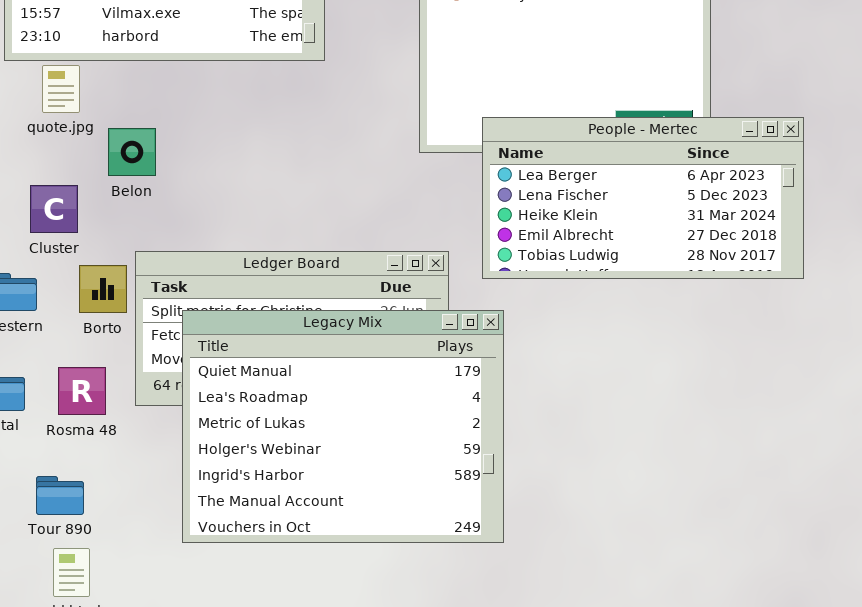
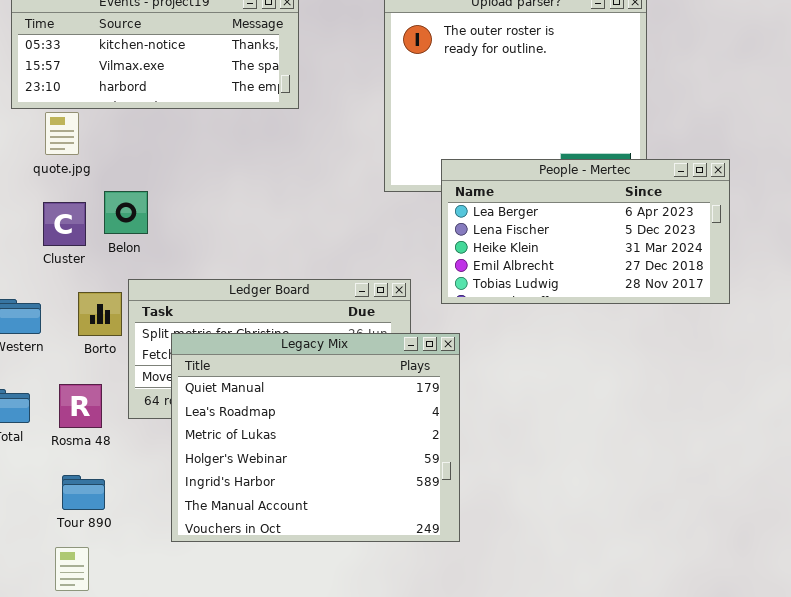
Belon: [108,128,156,176] -> [104,191,148,234], moved
Cluster: [30,185,78,233] -> [43,202,86,246], moved
Tour 890: [36,476,84,515] -> [62,475,105,510], moved

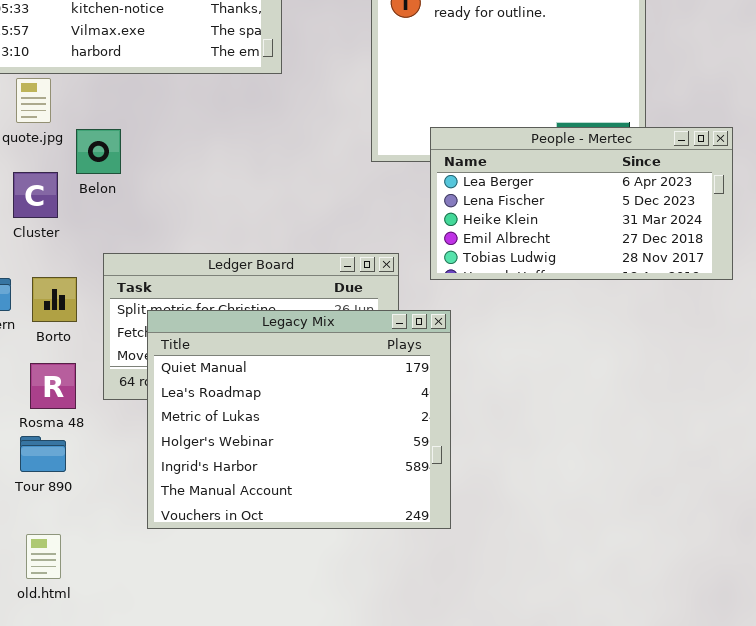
Belon: [104,191,148,234] -> [76,129,121,174], moved
Borto: [78,292,122,336] -> [32,277,77,322], moved
Tour 890: [62,475,105,510] -> [20,436,66,472], moved

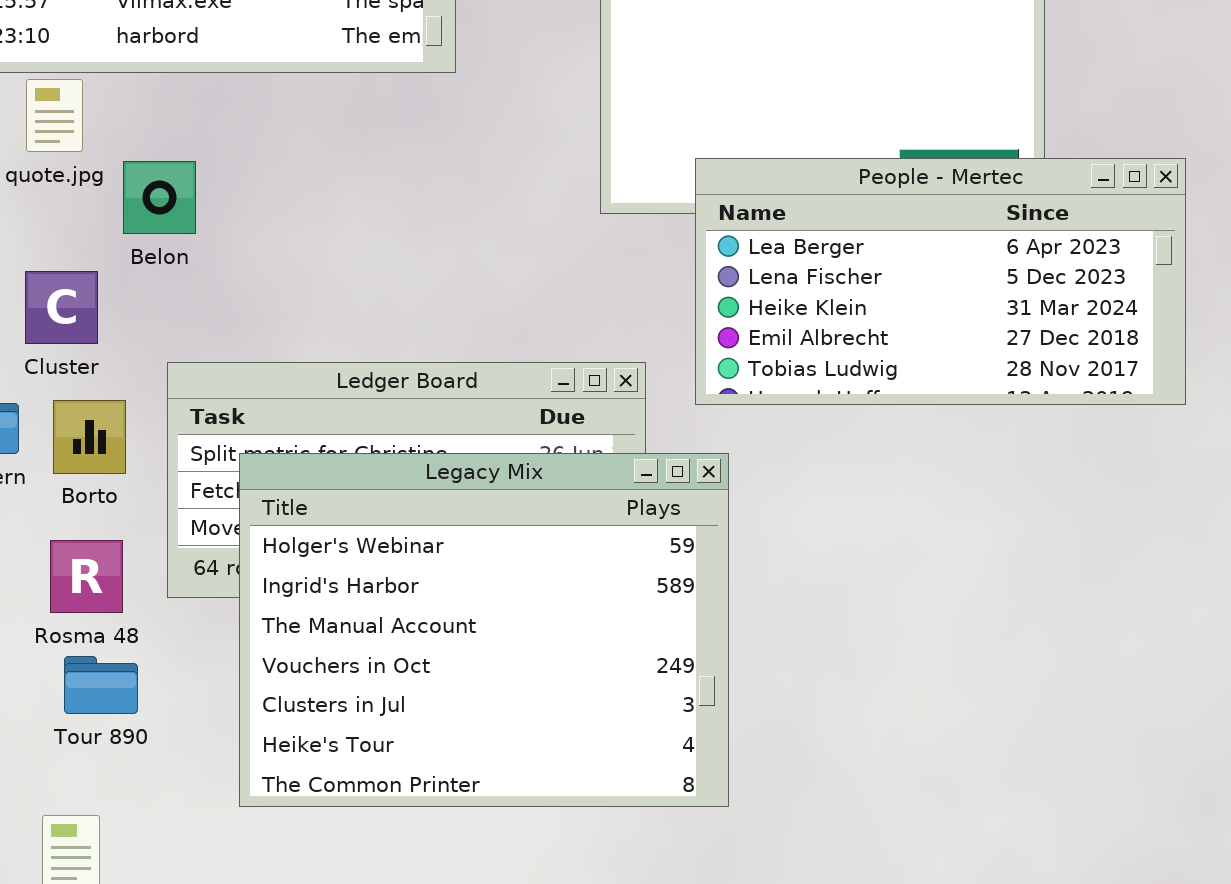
Cluster: [13,172,58,218] -> [25,271,98,344], moved
Legacy Mix: [147,310,451,529] -> [239,453,729,807], scrolled down 3 rows
Tour 890: [20,436,66,472] -> [64,656,138,714], moved

